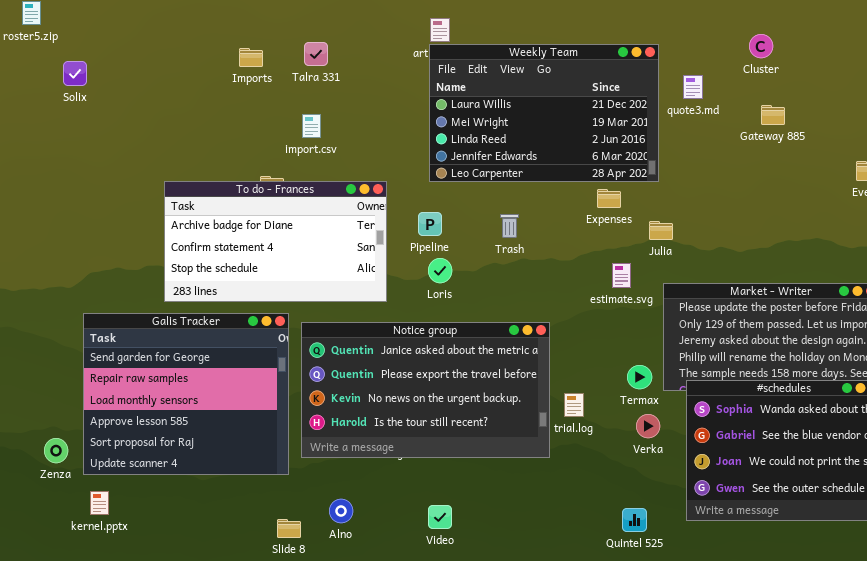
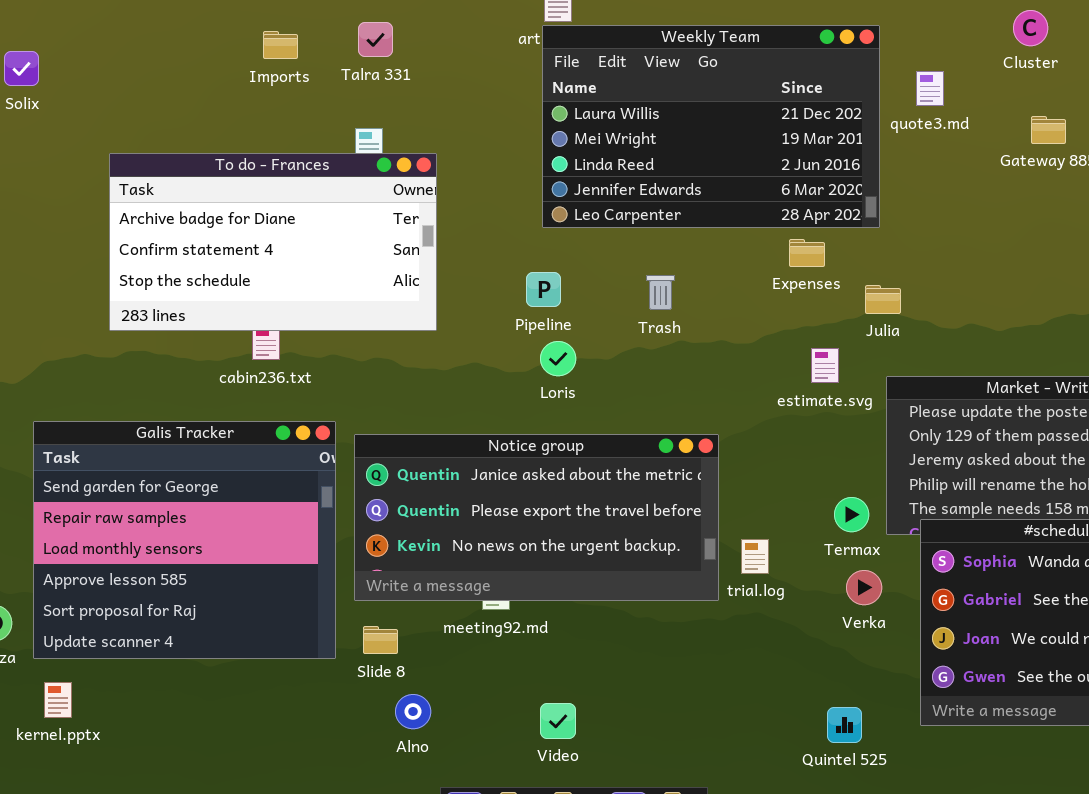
To do - Frances: [164,181,387,302] -> [109,153,437,331], moved
Notice group: [301,322,550,458] -> [354,434,719,601], resized
Slide 8: [277,519,301,538] -> [363,626,398,654], moved

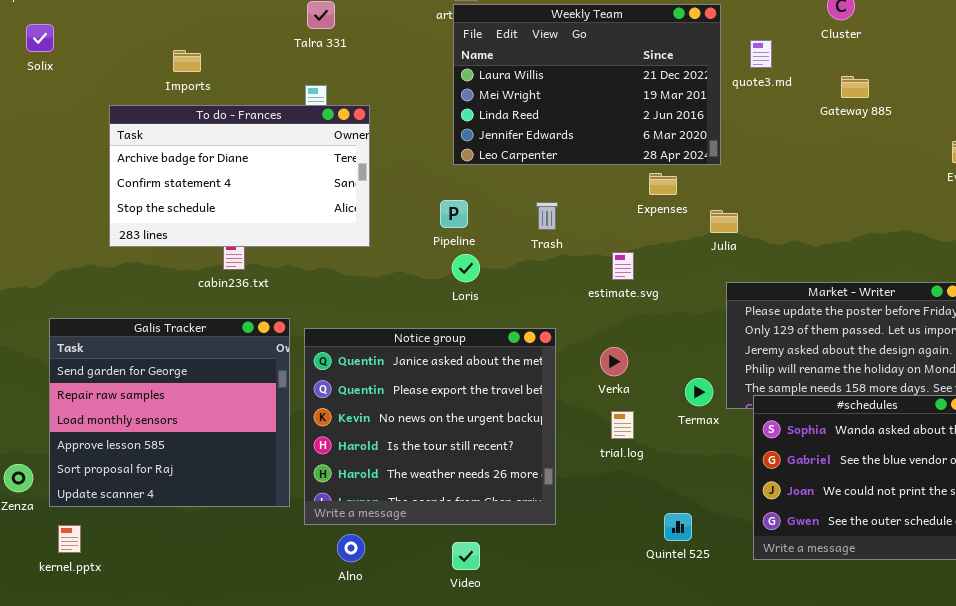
Imports: [263,31,298,59] -> [173,50,201,72], moved
estimate.svg: [811,348,839,383] -> [612,252,634,280], moved
Notice group: [354,434,719,601] -> [304,328,556,525], resized
Verka: [846,570,882,605] -> [600,347,628,376], moved
Quintel 525: [827,707,862,743] -> [664,513,692,541], moved

